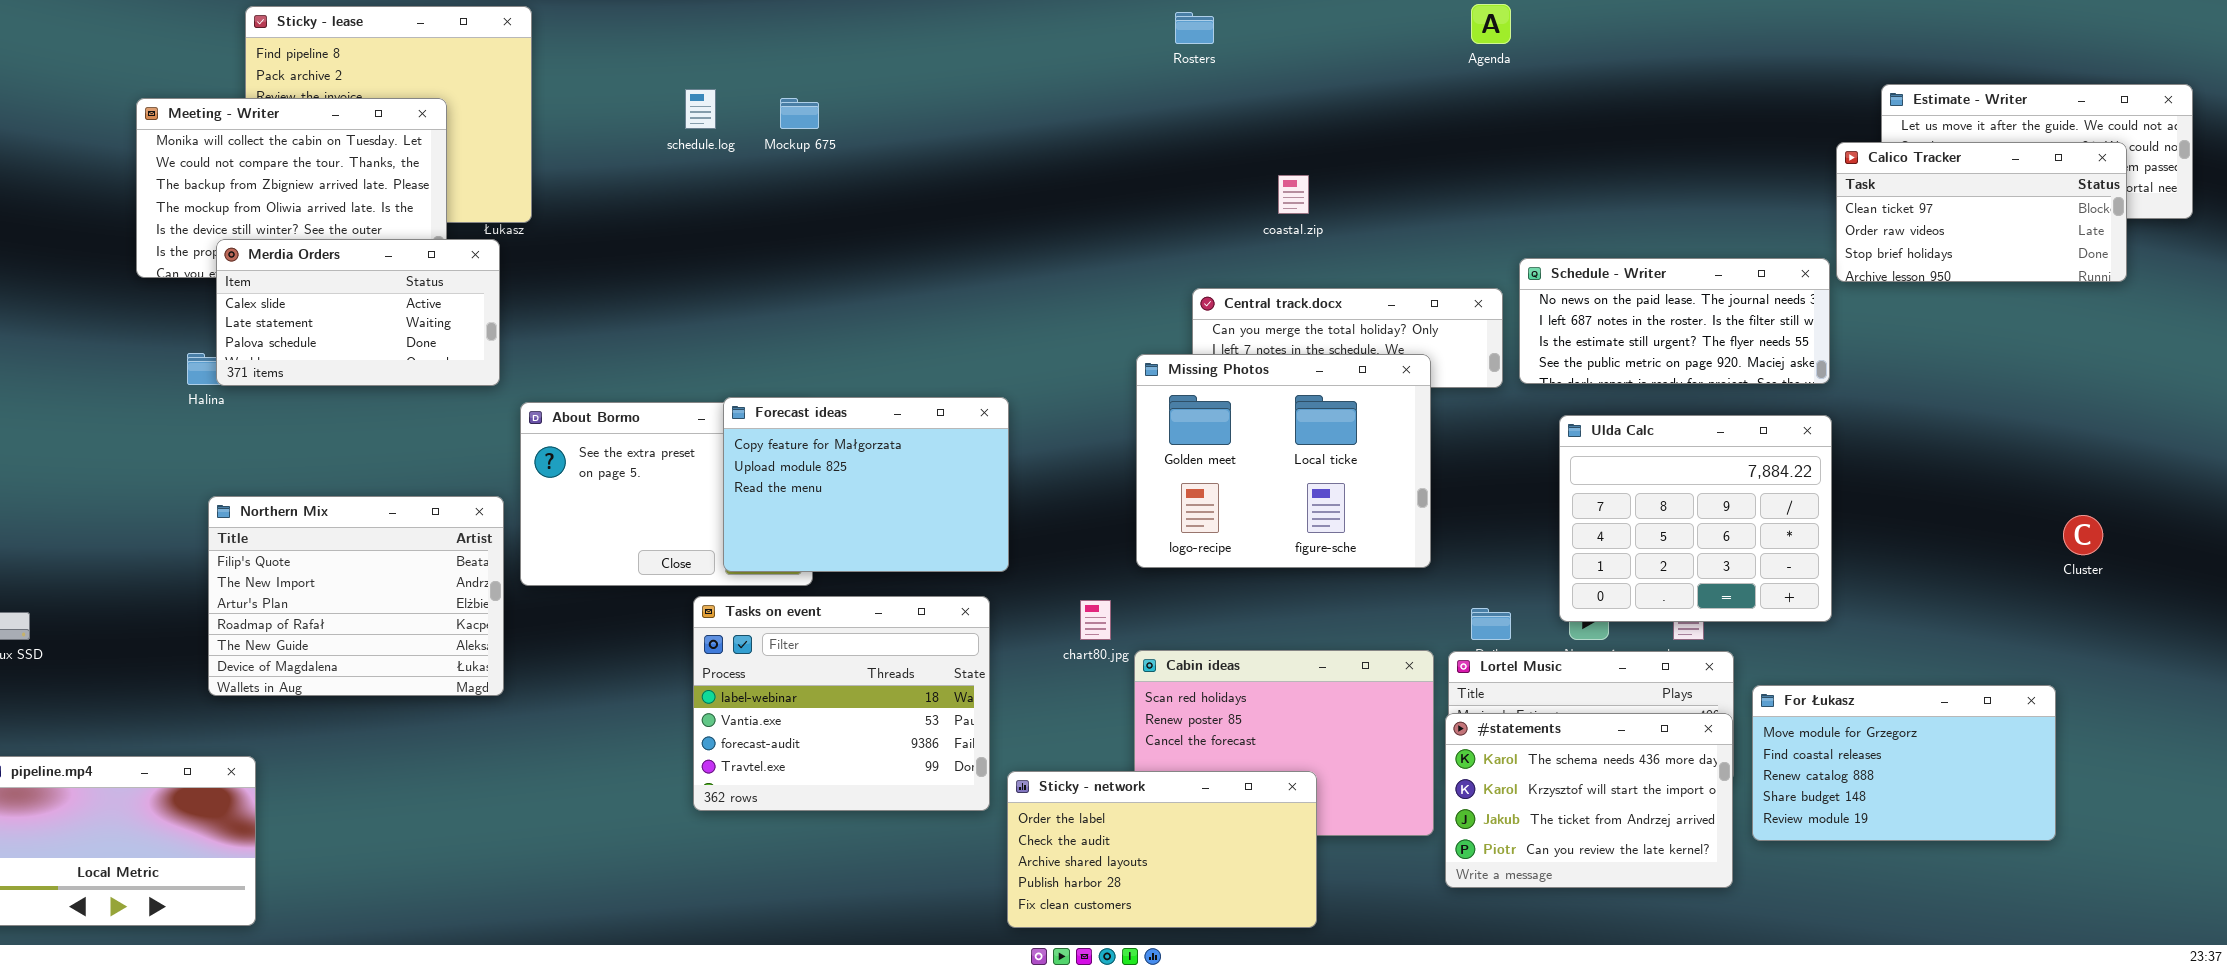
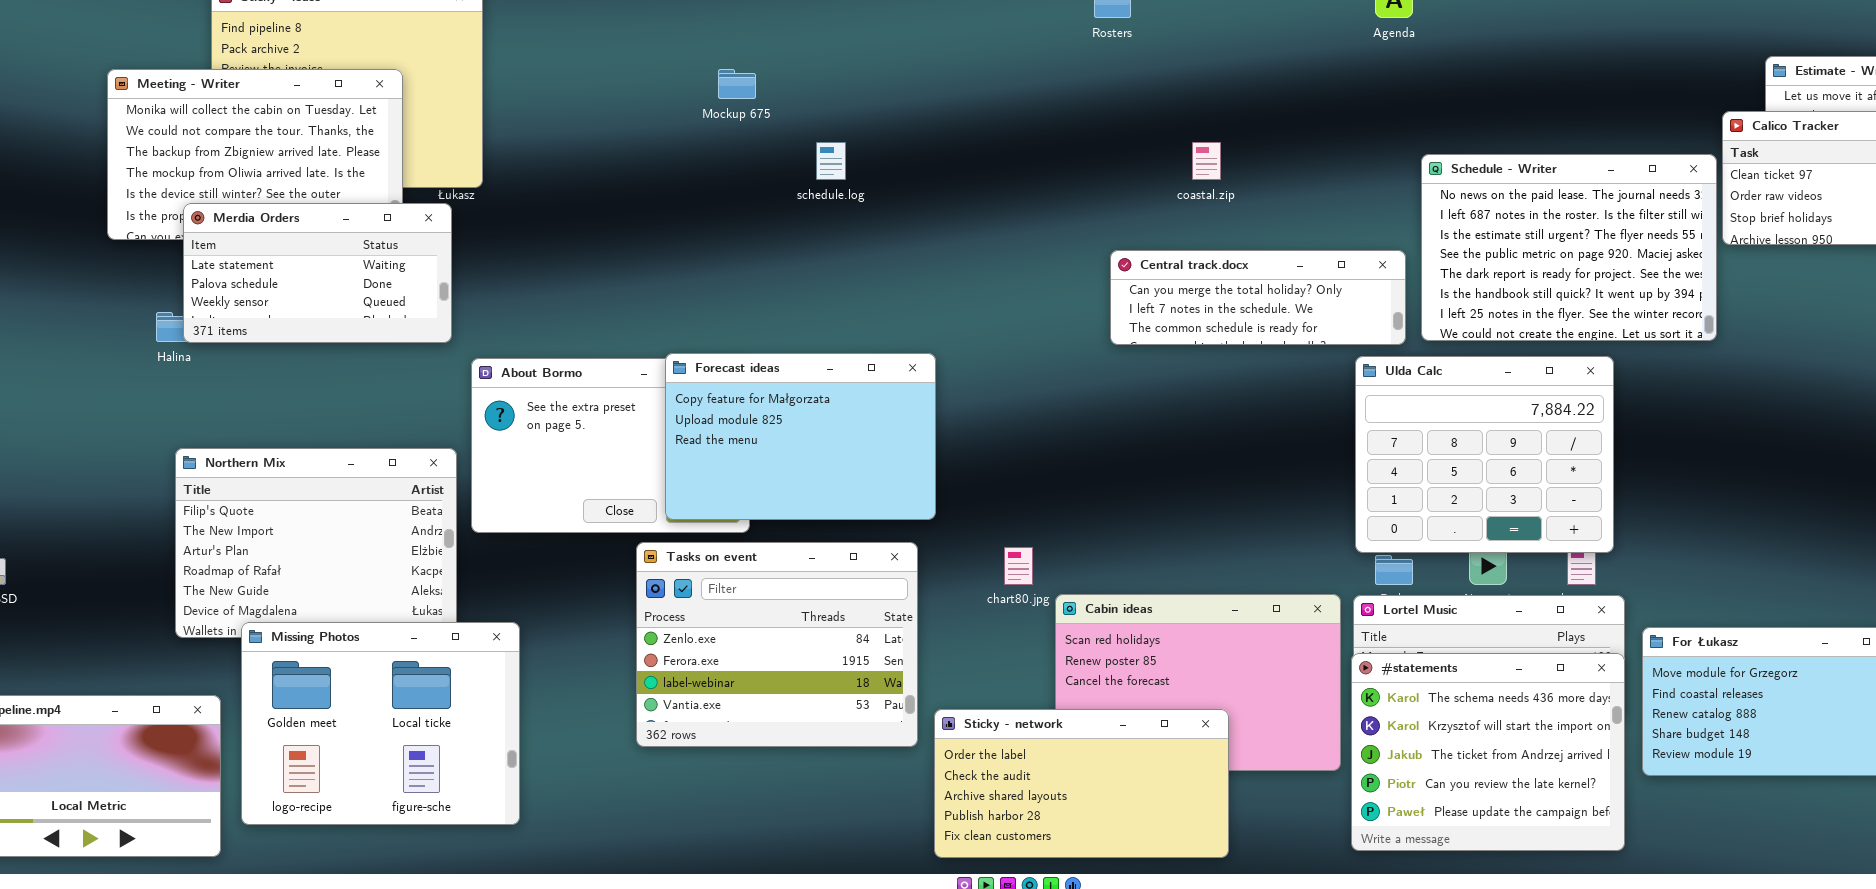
schedule.log: [685,89,716,129] -> [816,142,846,180], moved
Merdia Orders: [216,239,500,386] -> [183,203,452,343], scrolled down 1 row
Schedule - Writer: [1519,258,1830,384] -> [1421,154,1717,341], resized
Missing Photos: [1136,354,1431,568] -> [241,622,520,825], moved
Ulda Calc: [1559,415,1832,622] -> [1355,356,1614,553], moved
Tasks on event: [693,596,990,811] -> [636,542,918,747], scrolled up 2 rows
#statements: [1445,713,1733,888] -> [1351,653,1625,851], resized

